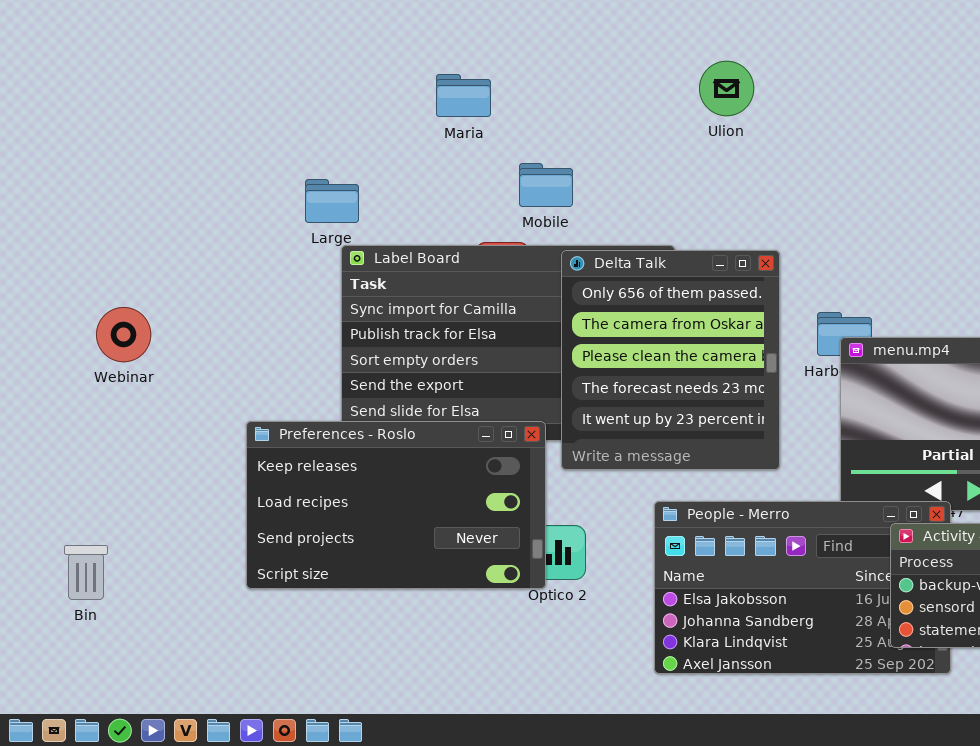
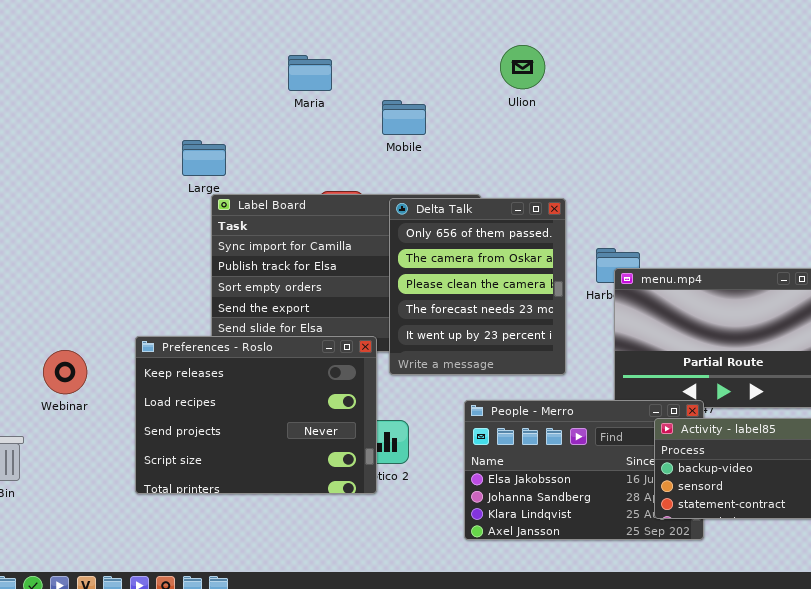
Mobile: [519,163,573,207] -> [382,100,426,135], moved
Webinar: [96,307,151,362] -> [43,350,87,394], moved
Preferences - Roslo: [246,421,546,589] -> [135,336,377,494], resized

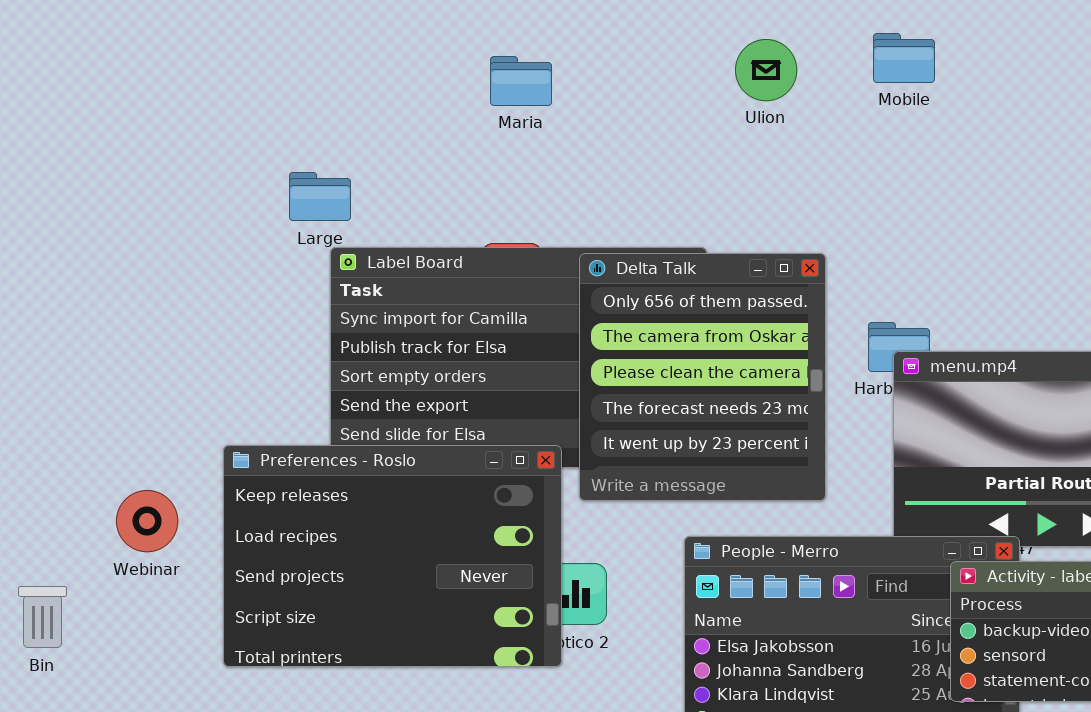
Maria: [288,55,332,91] -> [490,56,552,106], moved
Mobile: [382,100,426,135] -> [873,33,935,83], moved
Webinar: [43,350,87,394] -> [116,490,178,552], moved

